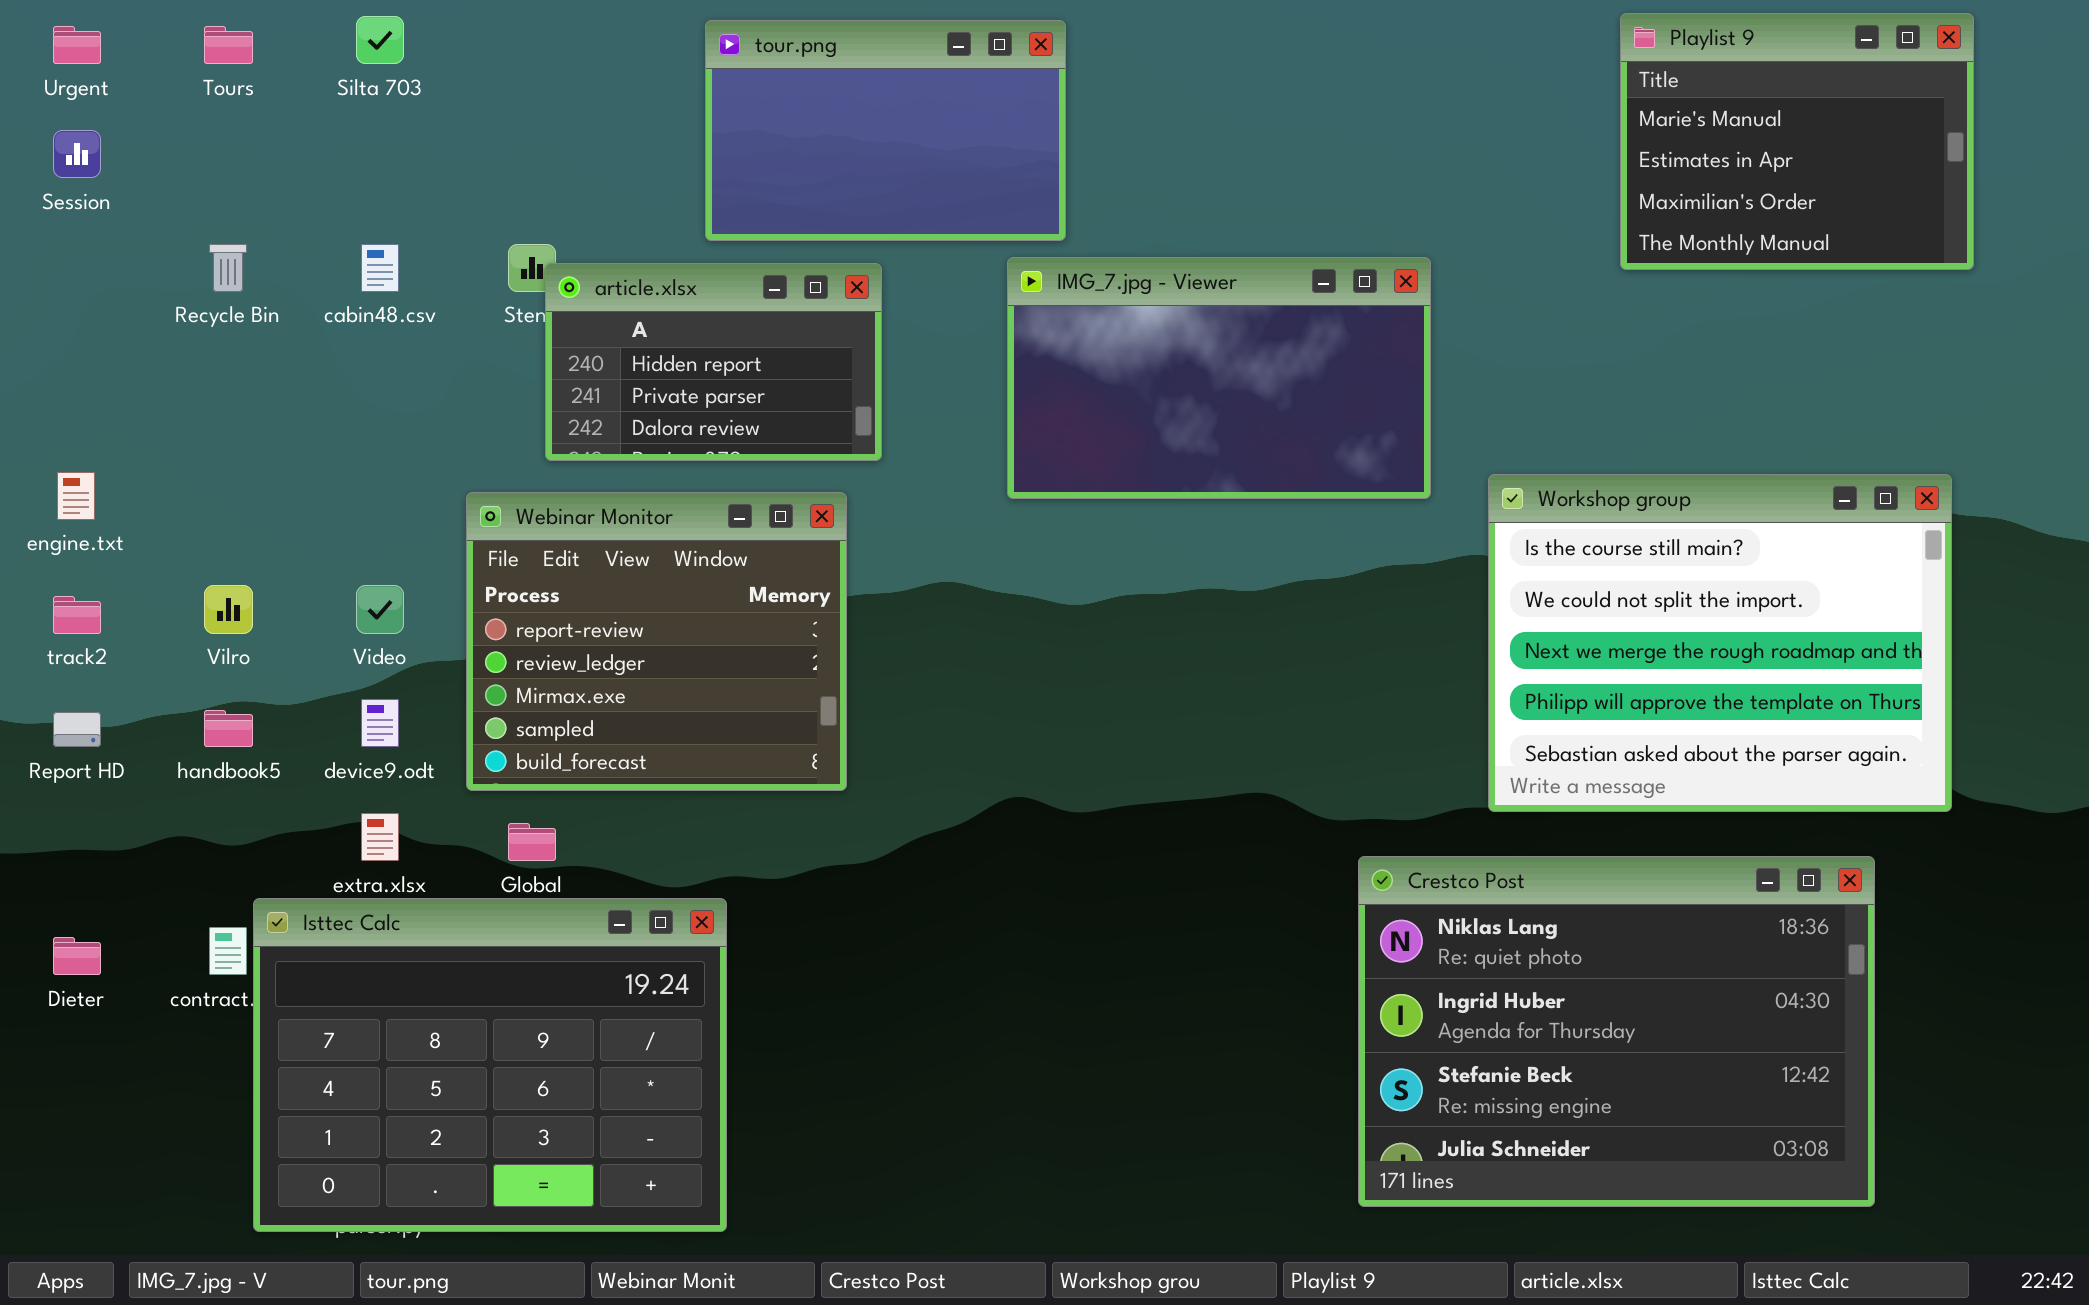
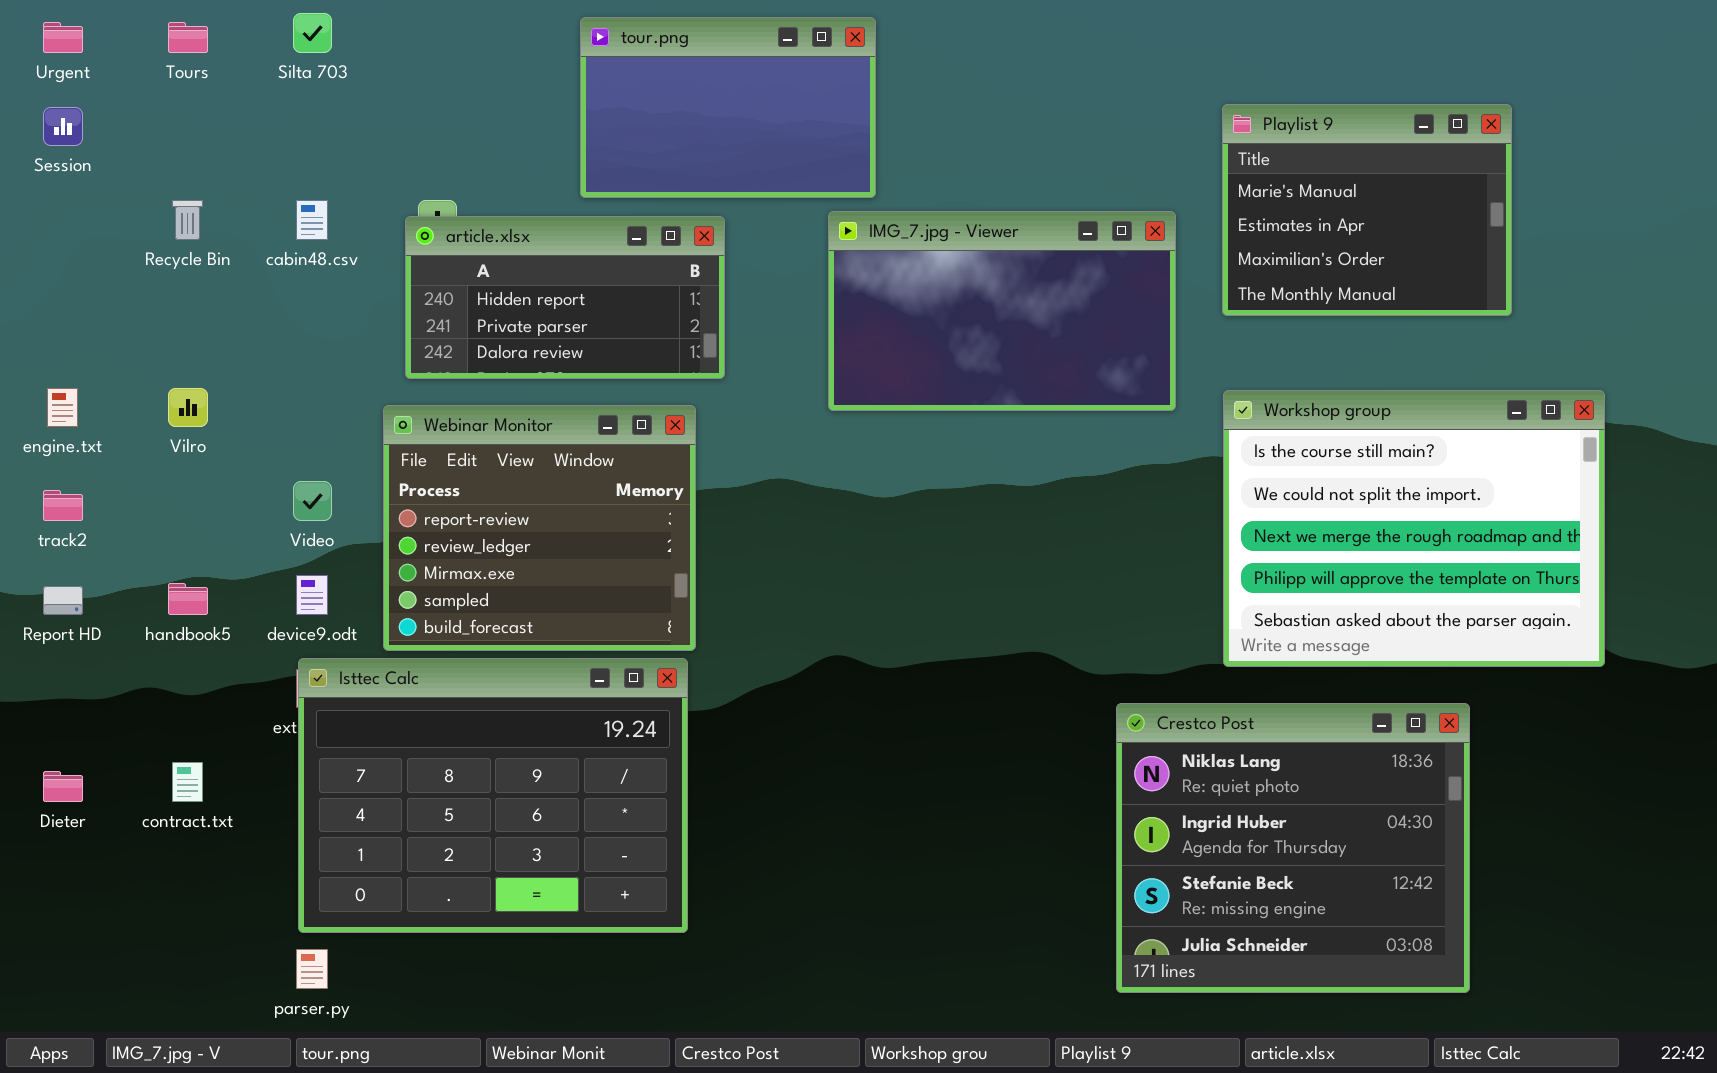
Playlist 9: [1620,13,1974,270] -> [1222,104,1512,316], moved
article.xlsx: [545,263,882,461] -> [405,216,725,379], resized
Vilro: [204,585,253,634] -> [168,388,208,427], moved
Crestco Post: [1358,856,1875,1207] -> [1116,703,1470,993], resized
Isttec Calc: [253,898,727,1232] -> [298,658,688,933], moved

